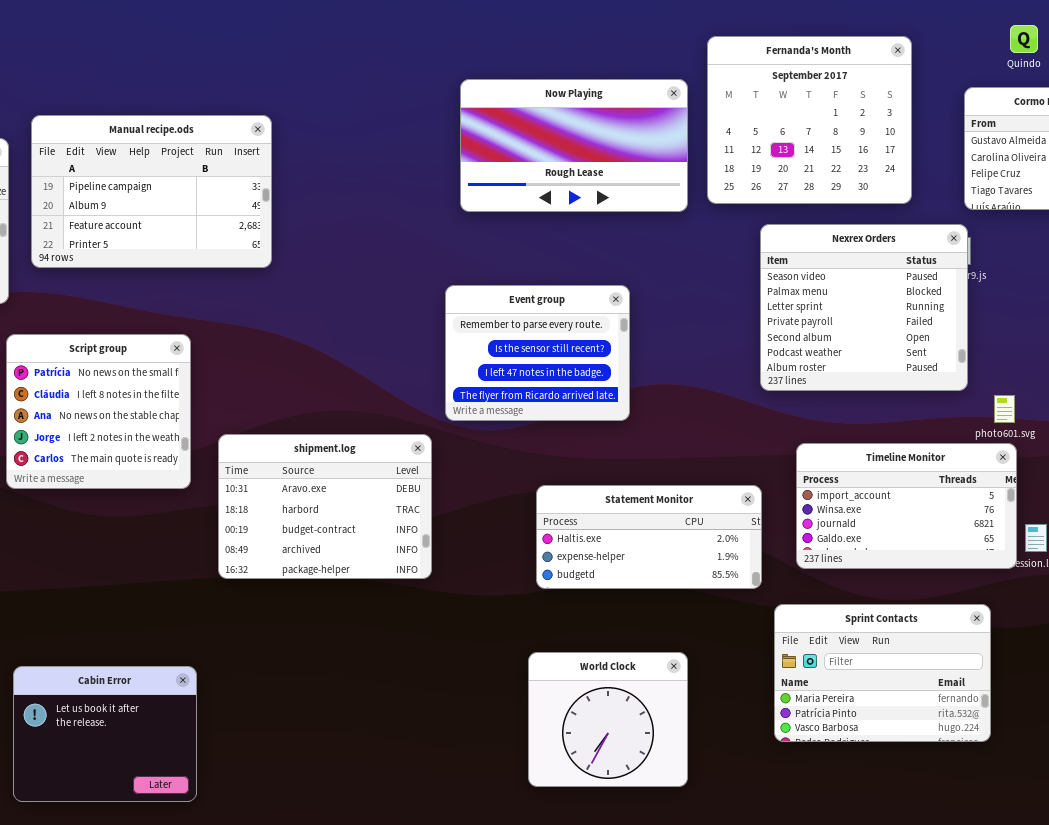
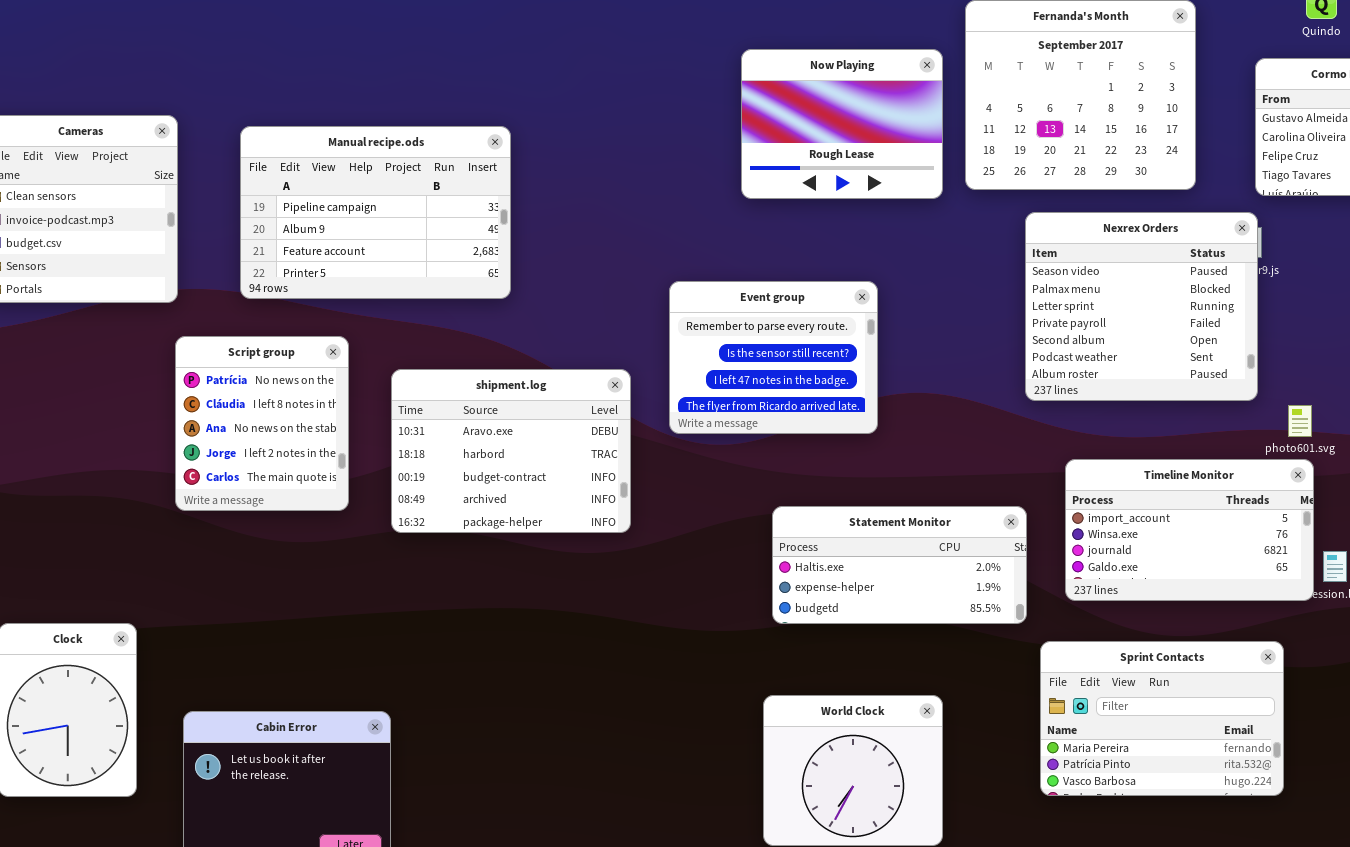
Now Playing: [460,79,688,212] -> [741,49,943,199], resized
Manual recipe.ods: [31,115,272,268] -> [240,126,511,299], moved
Script group: [6,334,191,489] -> [175,336,349,511], resized
shipment.log: [218,434,432,579] -> [391,369,631,533], moved

